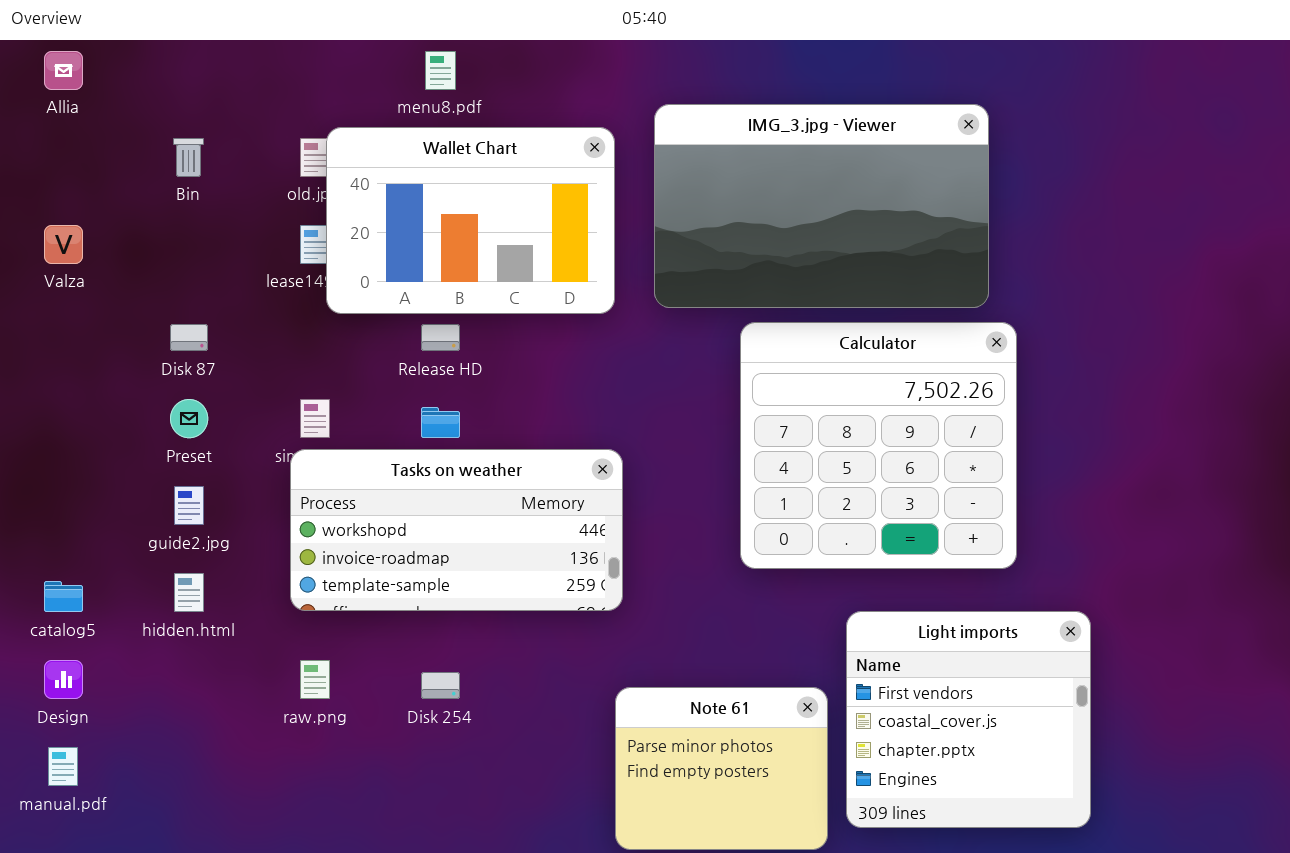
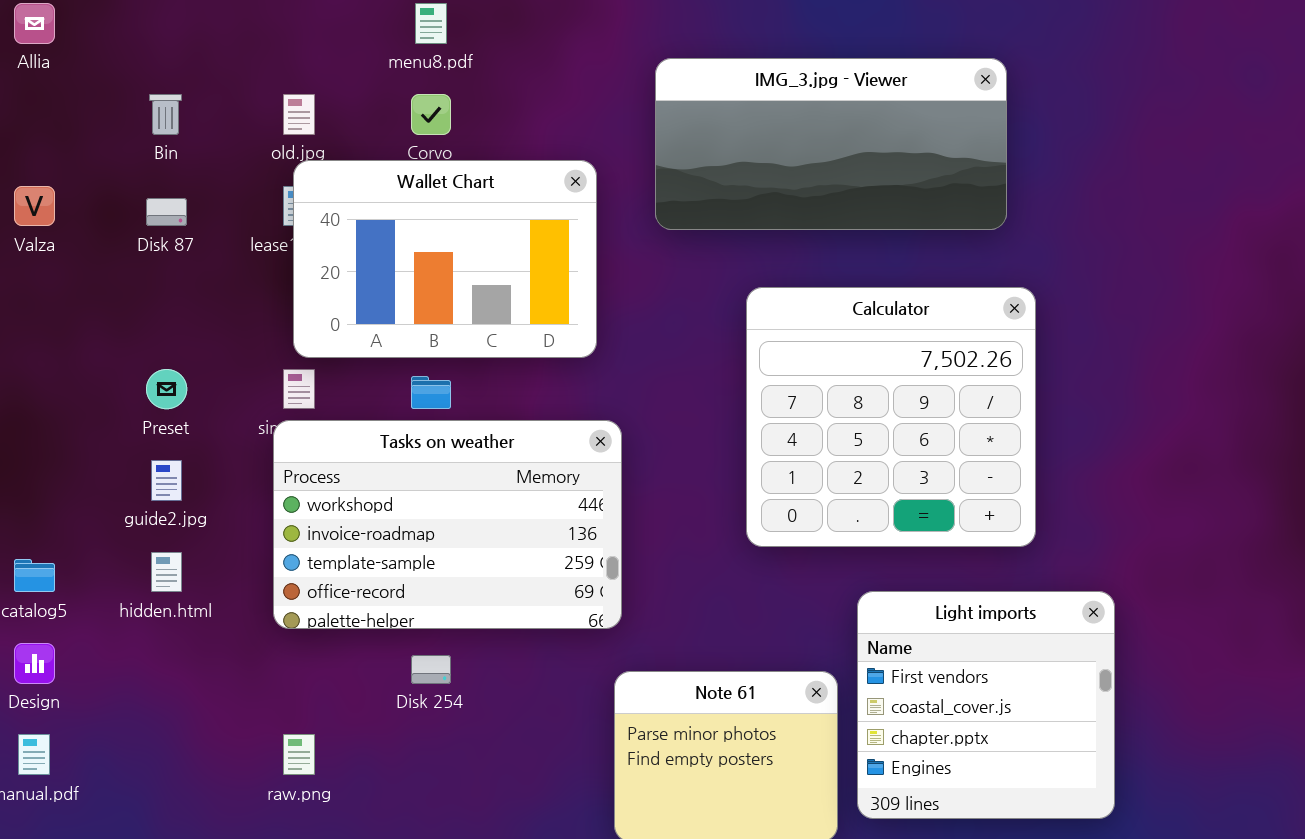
IMG_3.jpg - Viewer: [654,104,989,308] -> [655,58,1007,230], resized
Wallet Chart: [326,127,615,314] -> [293,160,597,358], moved
Disk 87: [170,324,208,351] -> [146,198,187,226], moved
Tasks on weather: [290,449,623,611] -> [273,420,622,629], resized
raw.png: [300,660,330,699] -> [283,734,315,775], moved

